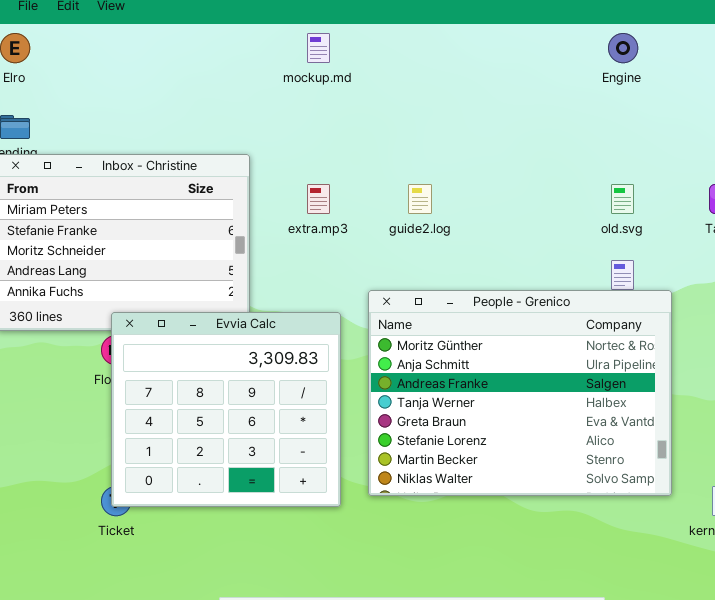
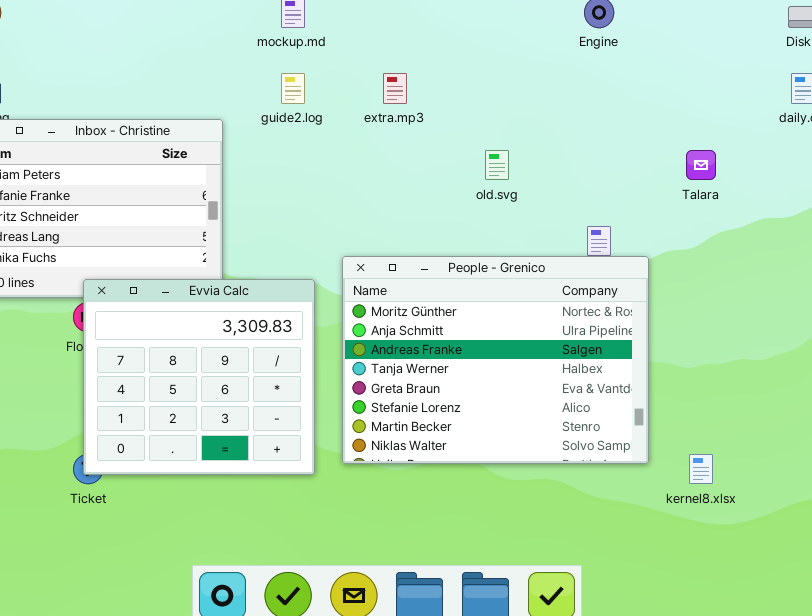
extra.mp3: [307,184,330,214] -> [383,73,407,104], moved
guide2.log: [408,184,432,214] -> [281,73,305,104], moved
old.svg: [611,184,634,214] -> [485,150,509,180], moved

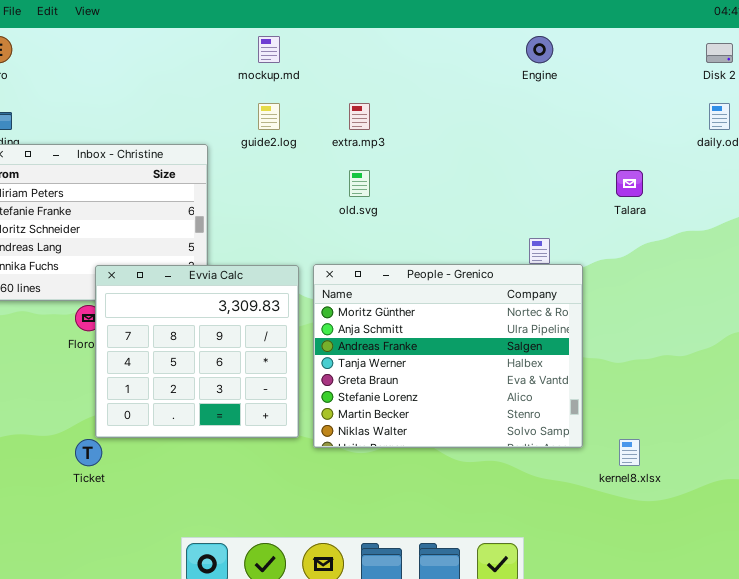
old.svg: [485,150,509,180] -> [349,170,370,197], moved
Evvia Calc: [83,279,315,475] -> [95,265,299,438], moved

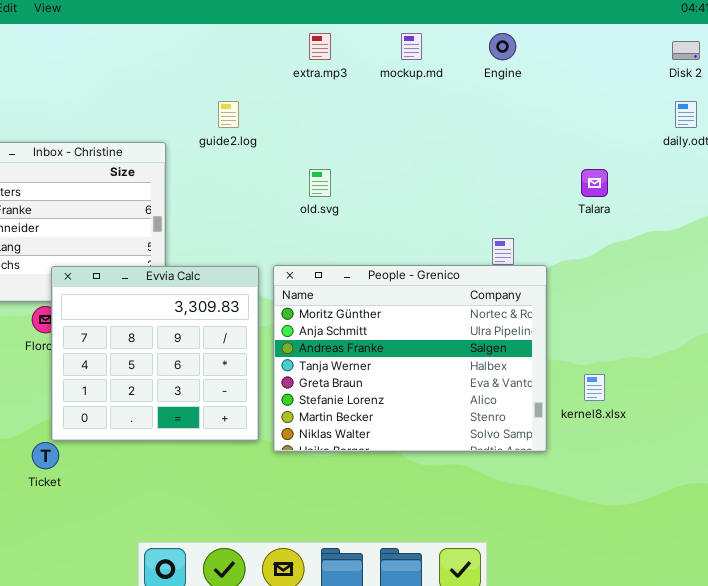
mockup.md: [258,36,280,63] -> [401,33,422,60], moved
extra.mp3: [349,103,370,130] -> [309,33,331,60], moved
kernel8.xlsx: [619,439,640,466] -> [584,374,605,401], moved

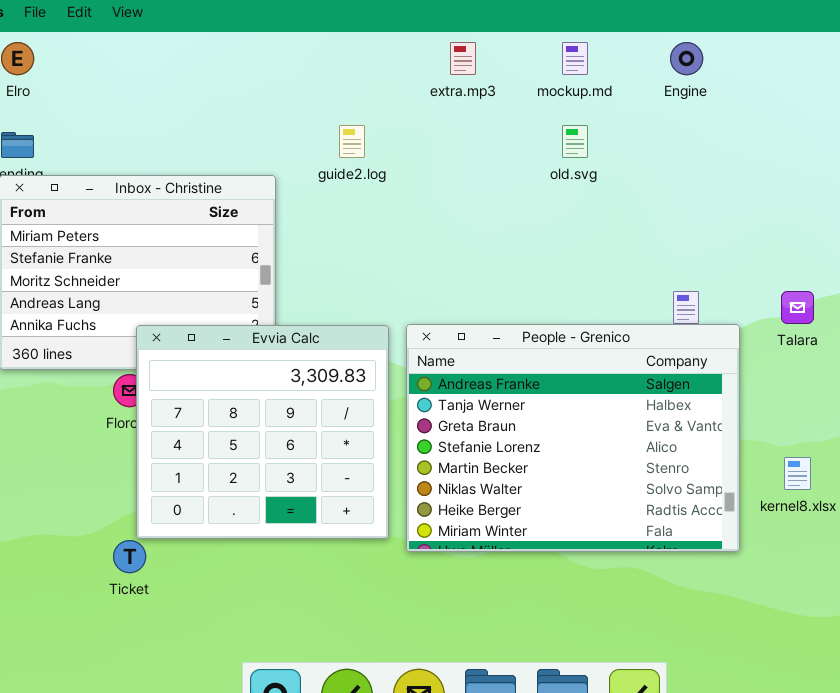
old.svg: [309,169,331,197] -> [562,125,588,158], moved
Talara: [581,169,608,197] -> [781,291,814,324], moved
People - Grenico: [273,265,547,452] -> [406,324,740,552], scrolled down 2 rows

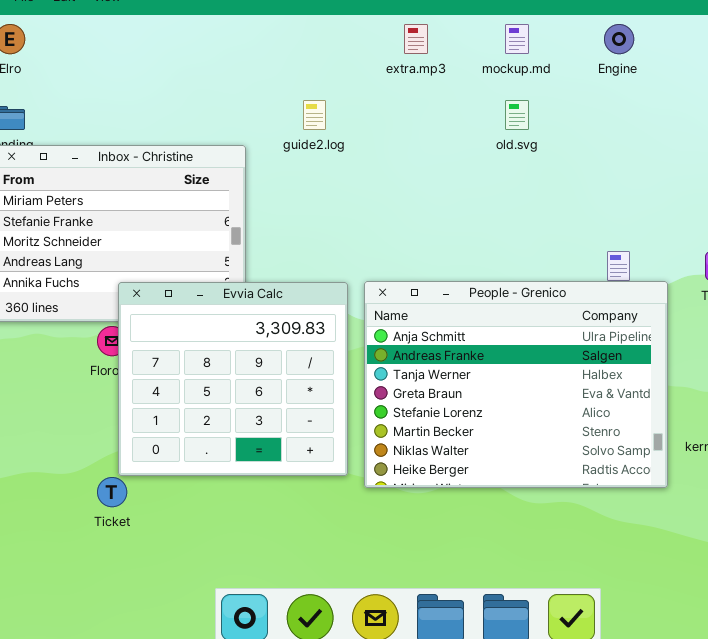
People - Grenico: [406,324,740,552] -> [364,281,668,488], scrolled up 1 row

